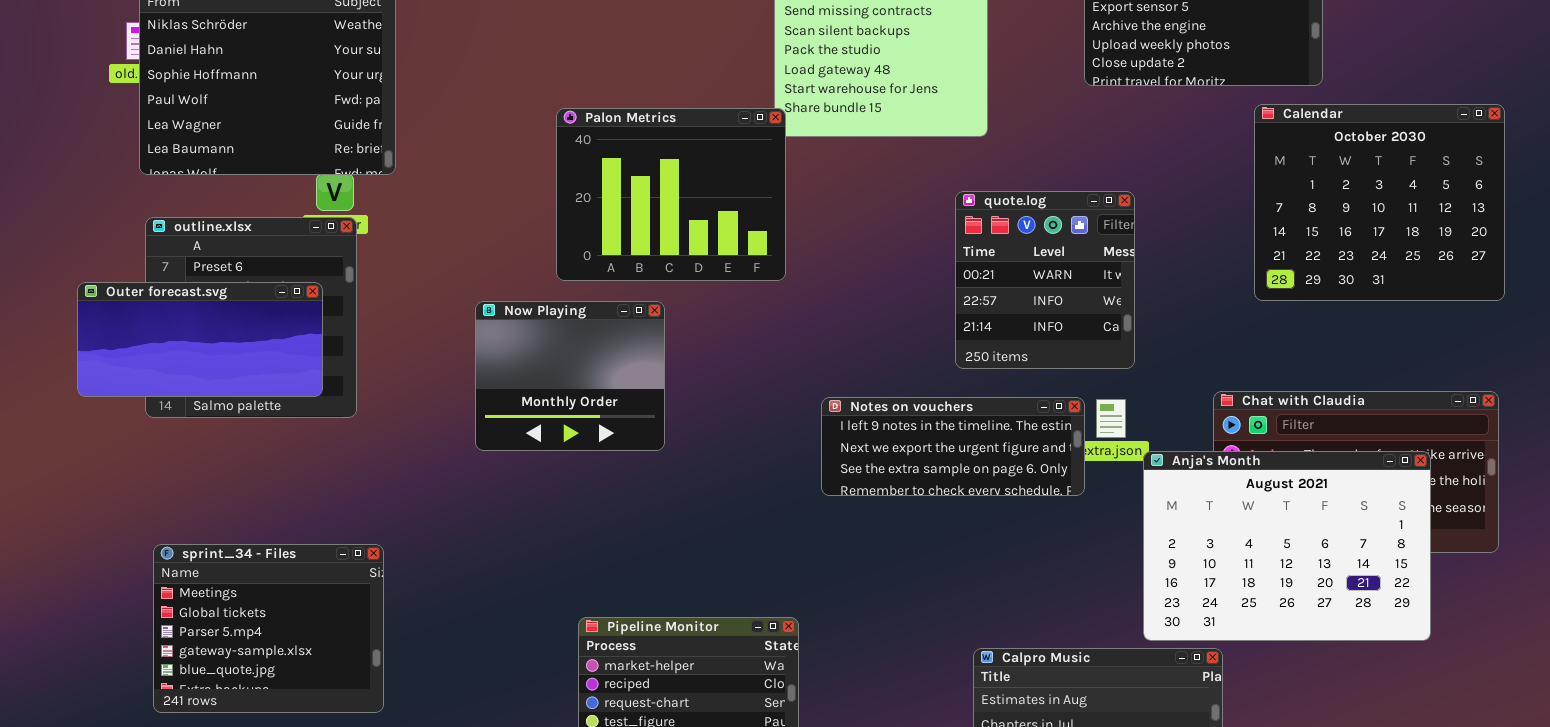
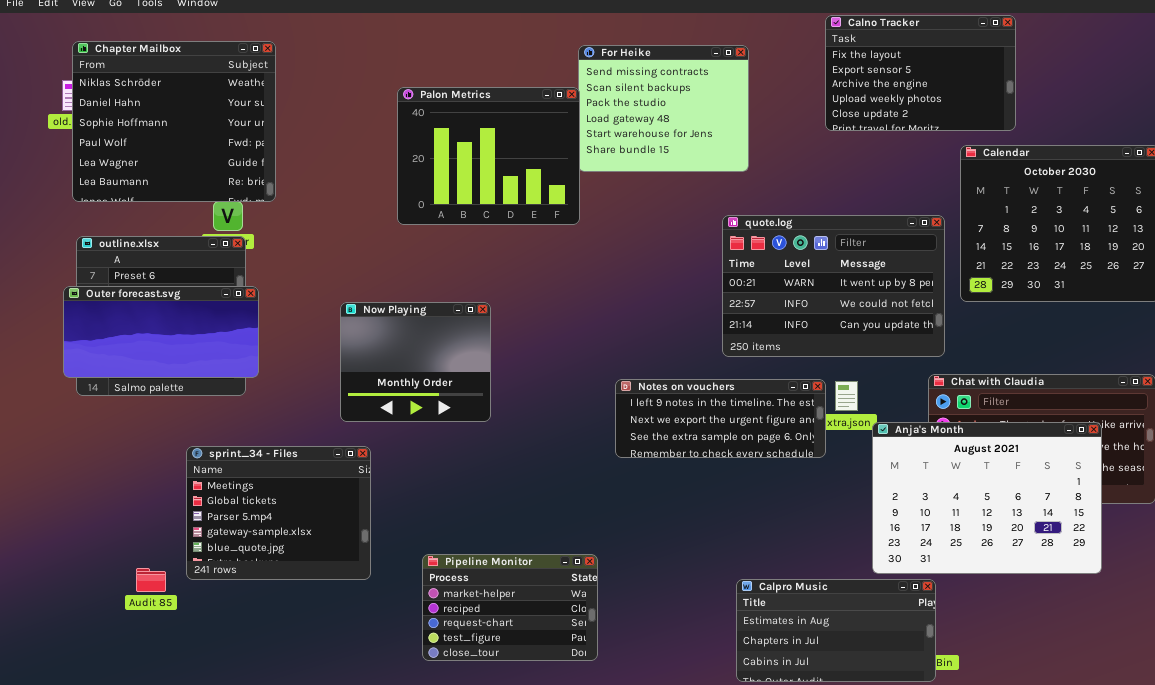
Palon Metrics: [556,108,786,281] -> [397,87,580,225], moved
quote.log: [955,191,1135,369] -> [722,215,945,357], resized
Outer forecast.svg: [77,282,323,397] -> [63,286,259,378], moved
sprint_34 - Files: [153,544,384,713] -> [186,446,371,580], moved

